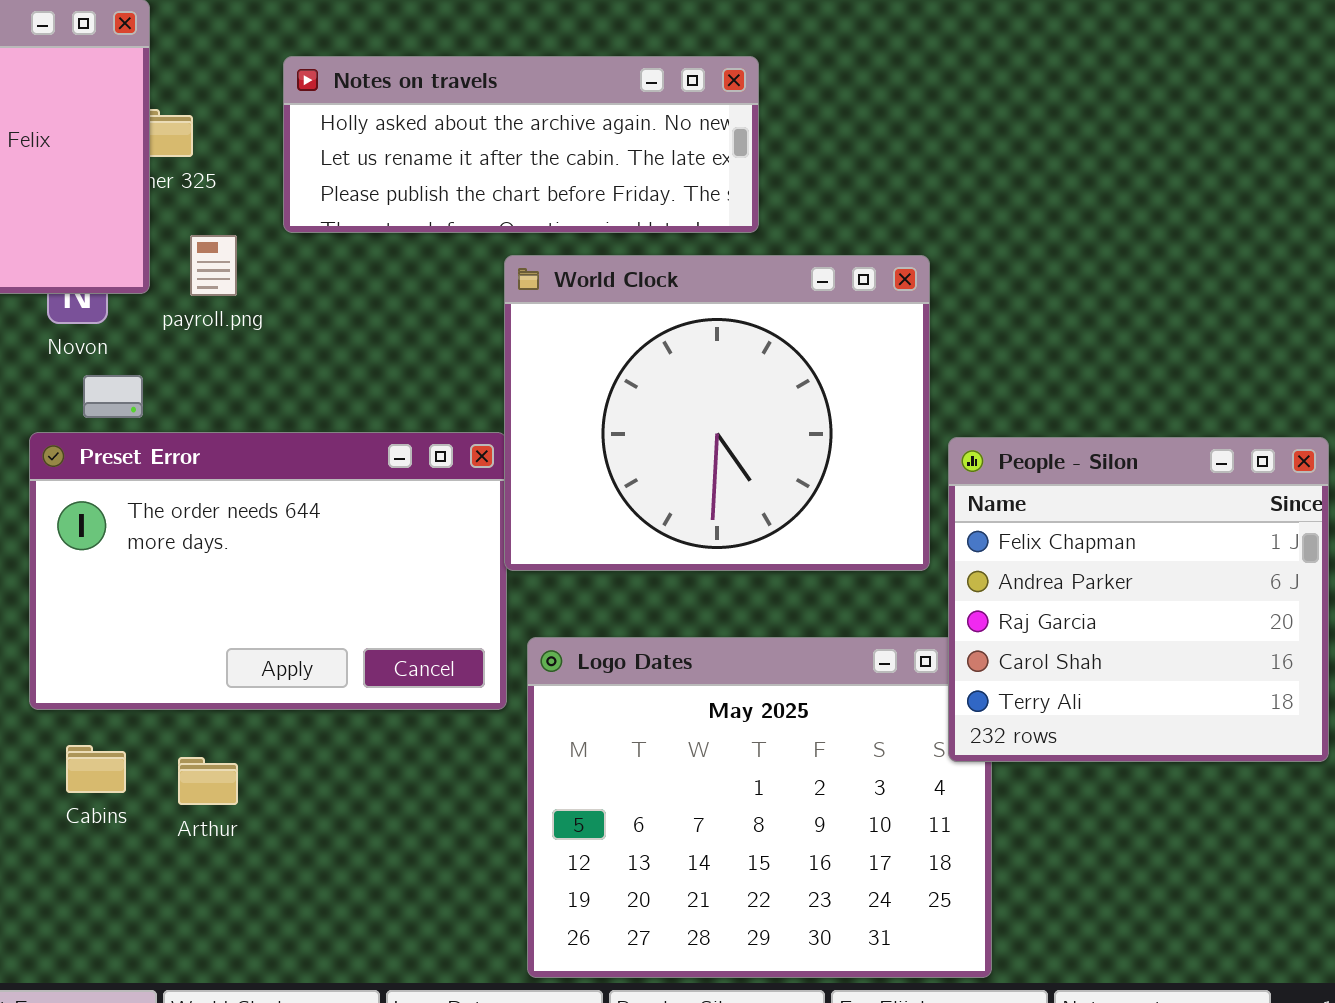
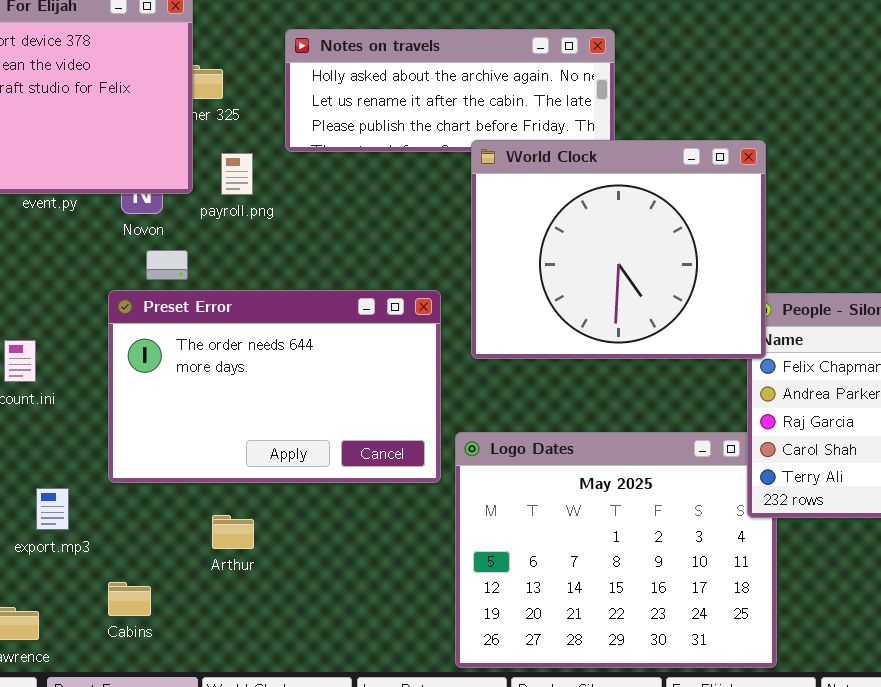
World Clock: [504,255,930,571] -> [471,140,766,359], moved
Cabins: [66,745,126,793] -> [108,582,151,616], moved

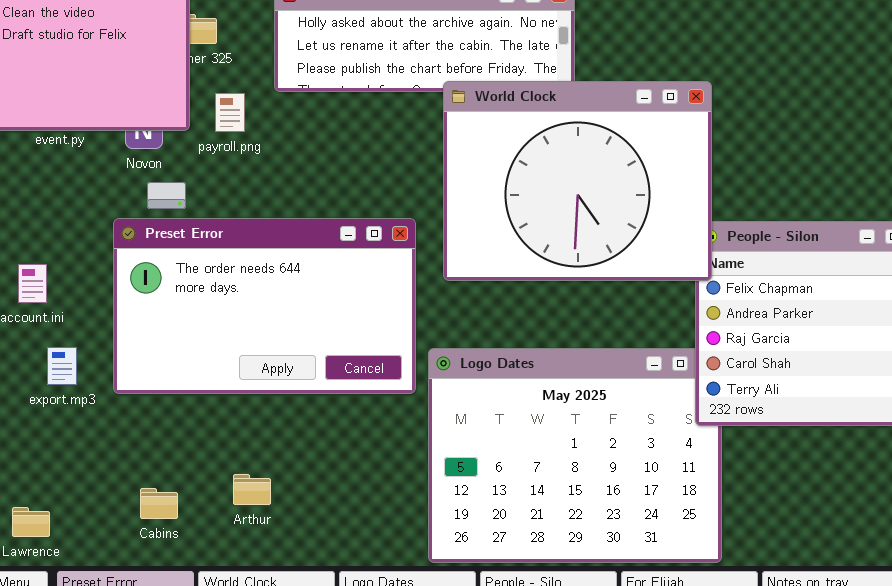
export.mp3: [36,488,69,530] -> [47,347,77,385], moved
Arthur: [212,515,254,549] -> [233,474,271,505], moved
Cabins: [108,582,151,616] -> [140,488,178,519], moved

